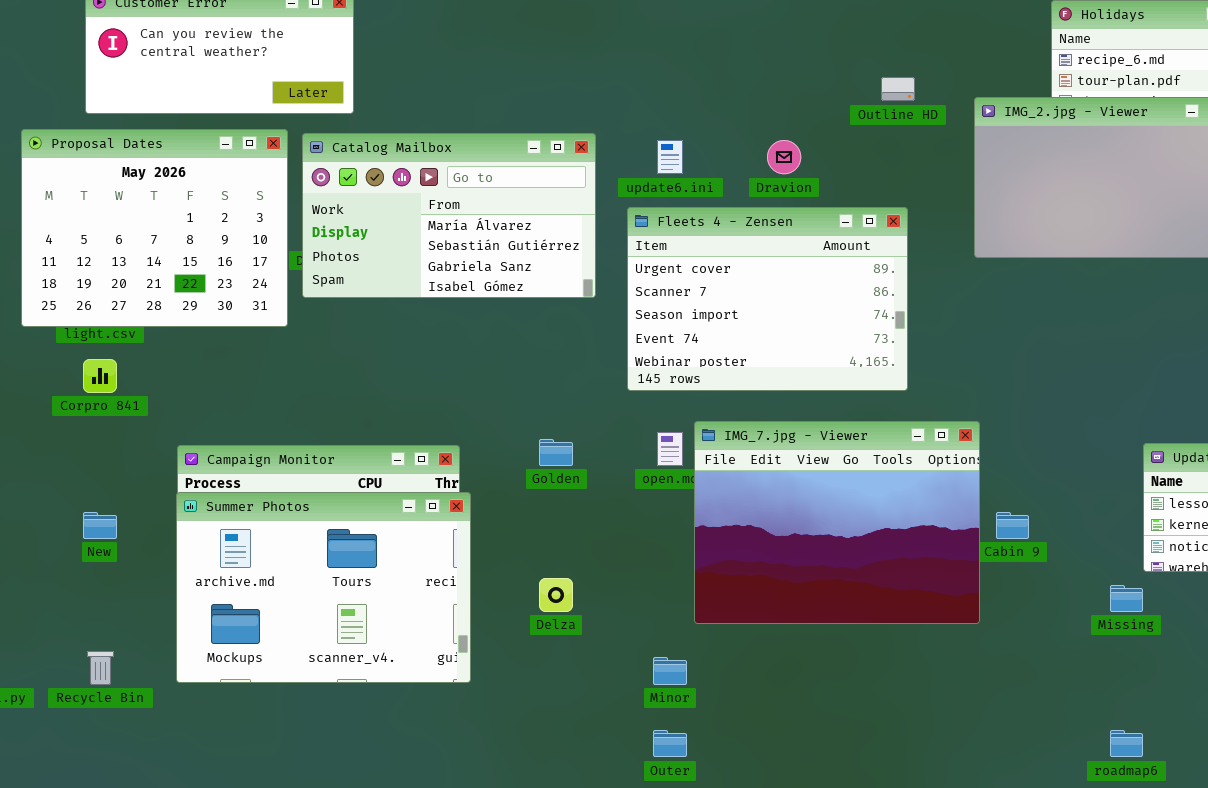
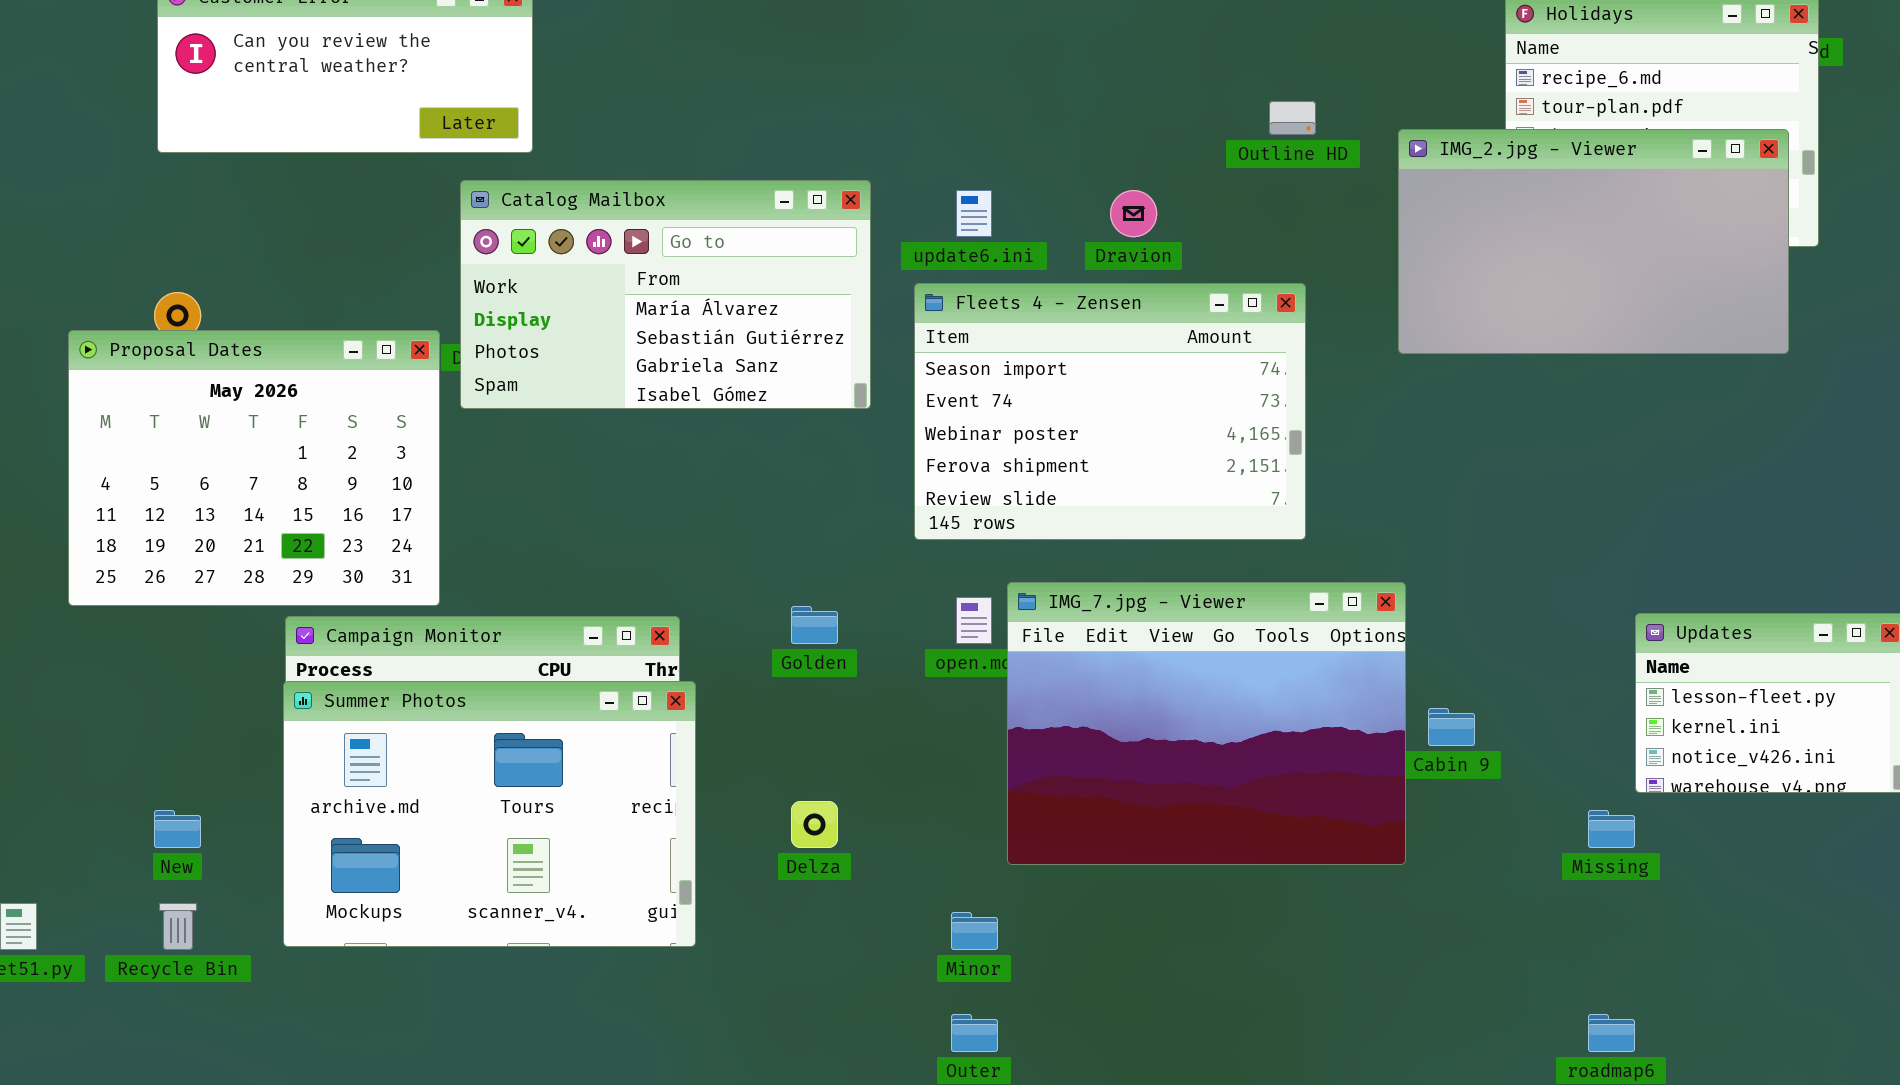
Proposal Dates: [21,129,288,327] -> [68,330,440,606], moved
Fleets 4 - Zensen: [627,207,908,391] -> [914,283,1306,540], scrolled down 2 rows
New: [83,512,117,539] -> [154,810,201,848], moved

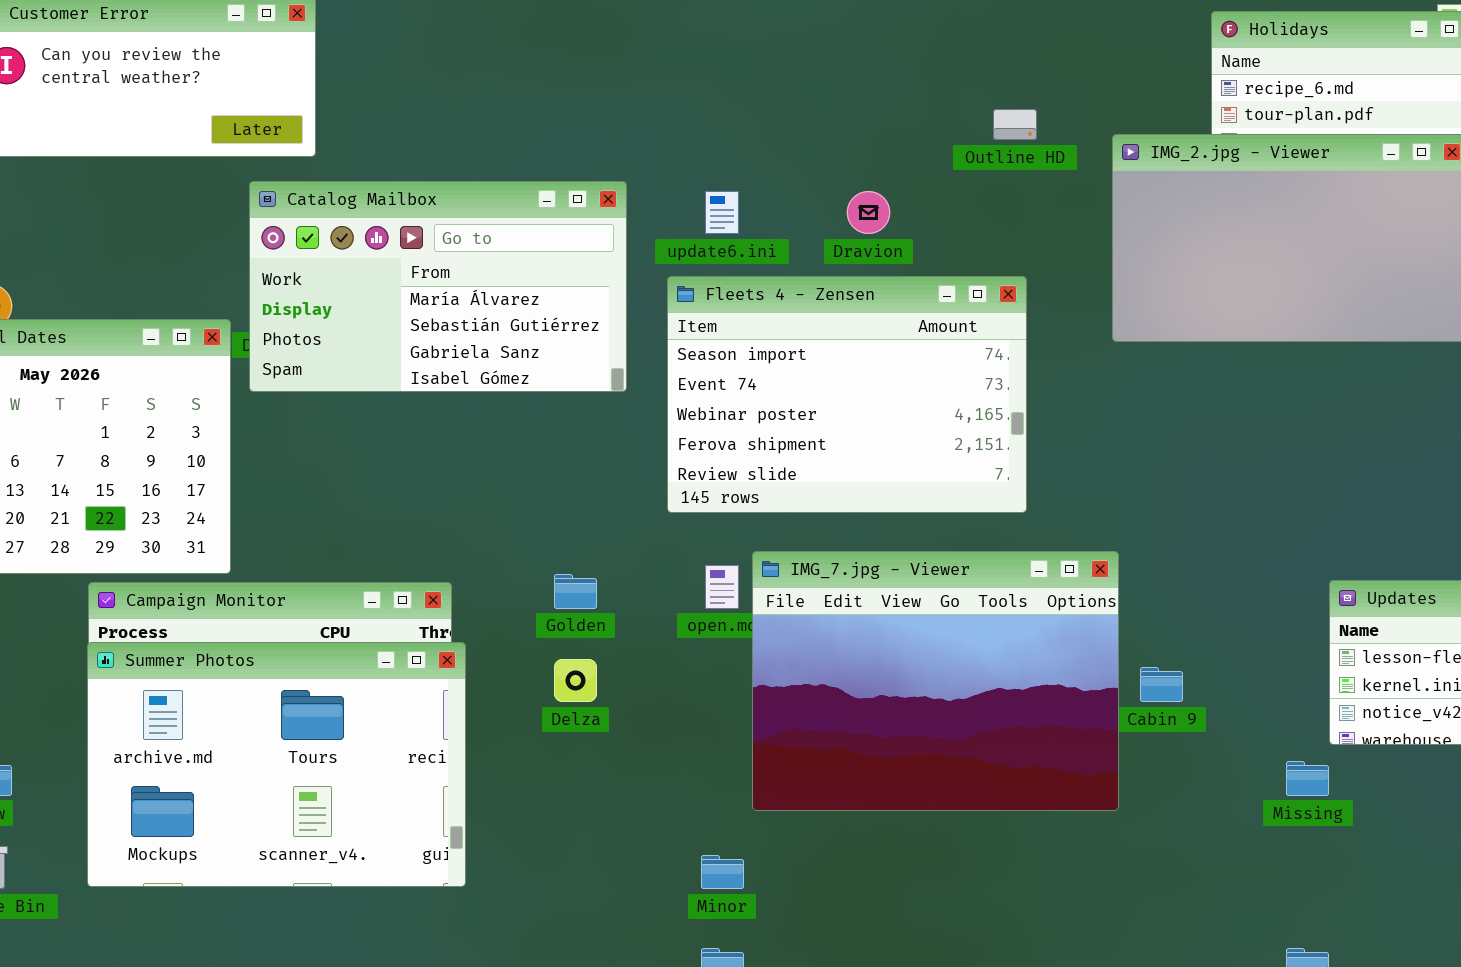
Delza: [791,801,838,848] -> [554,659,597,702], moved

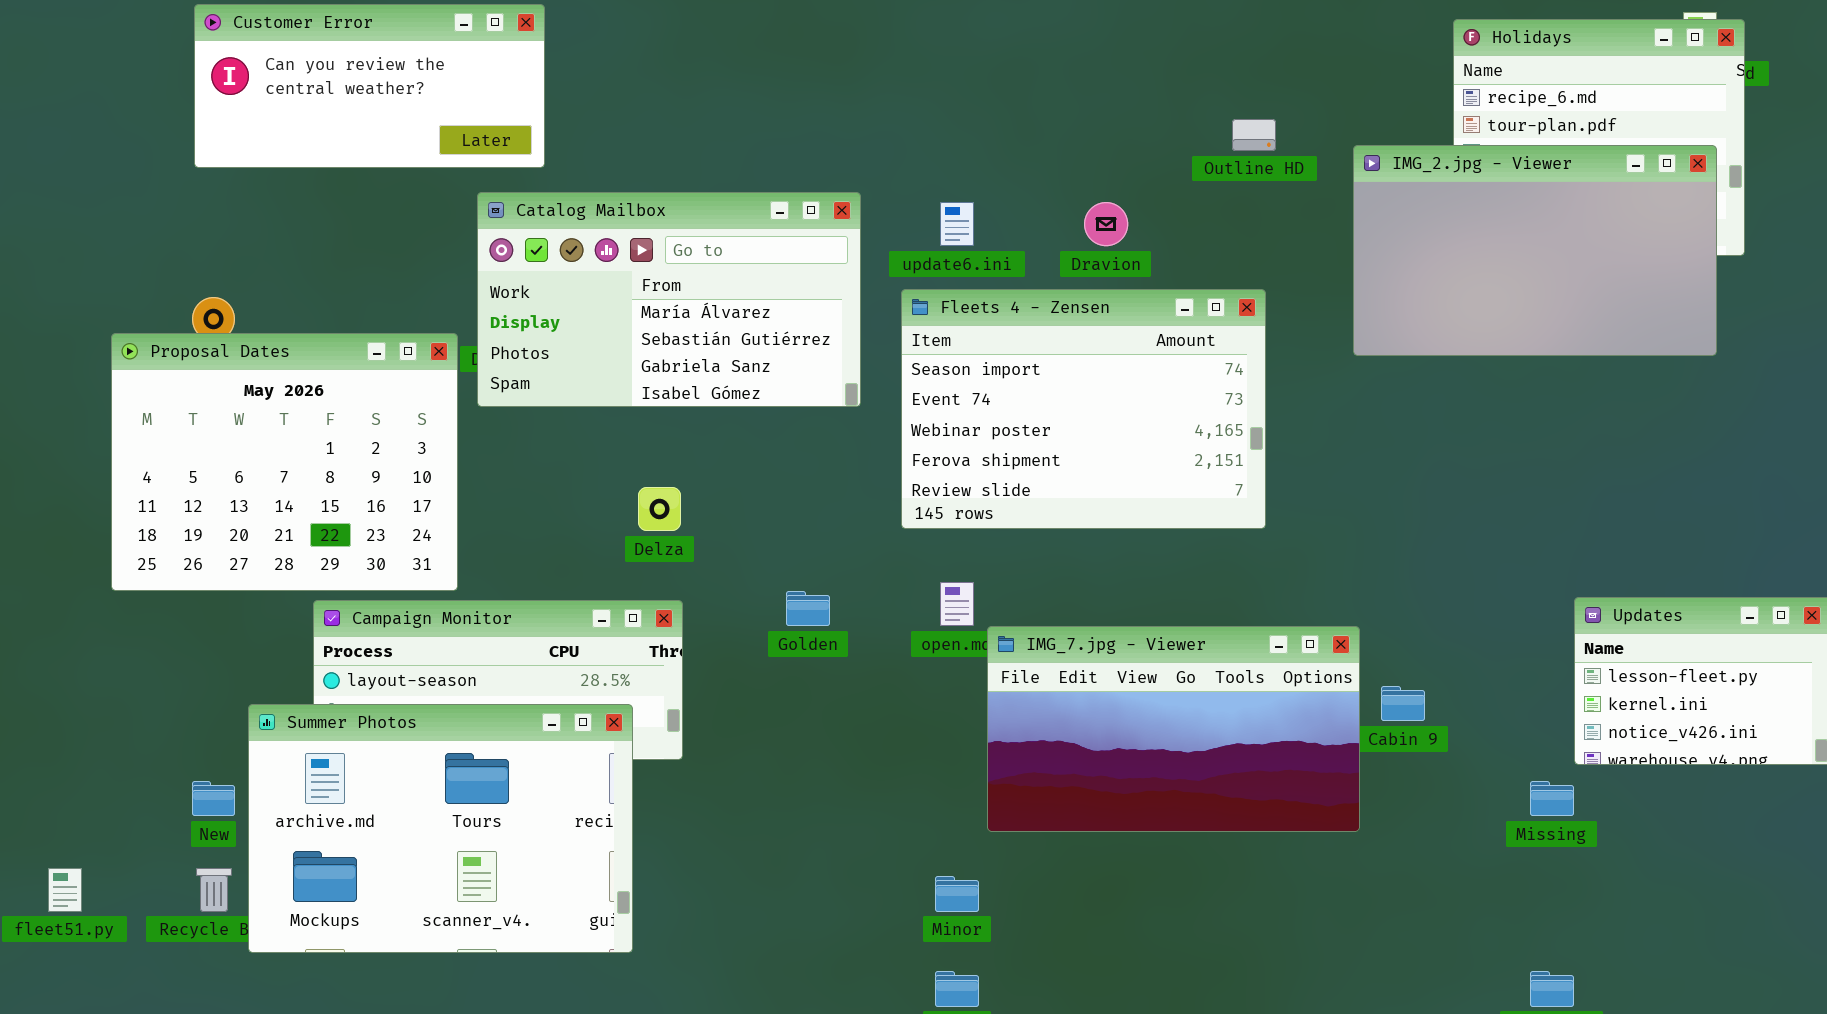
IMG_7.jpg - Viewer: [752,551,1119,811] -> [987,626,1360,832], resized
Summer Photos: [87,642,466,887] -> [248,704,633,953], moved
Delza: [554,659,597,702] -> [638,487,681,531], moved

